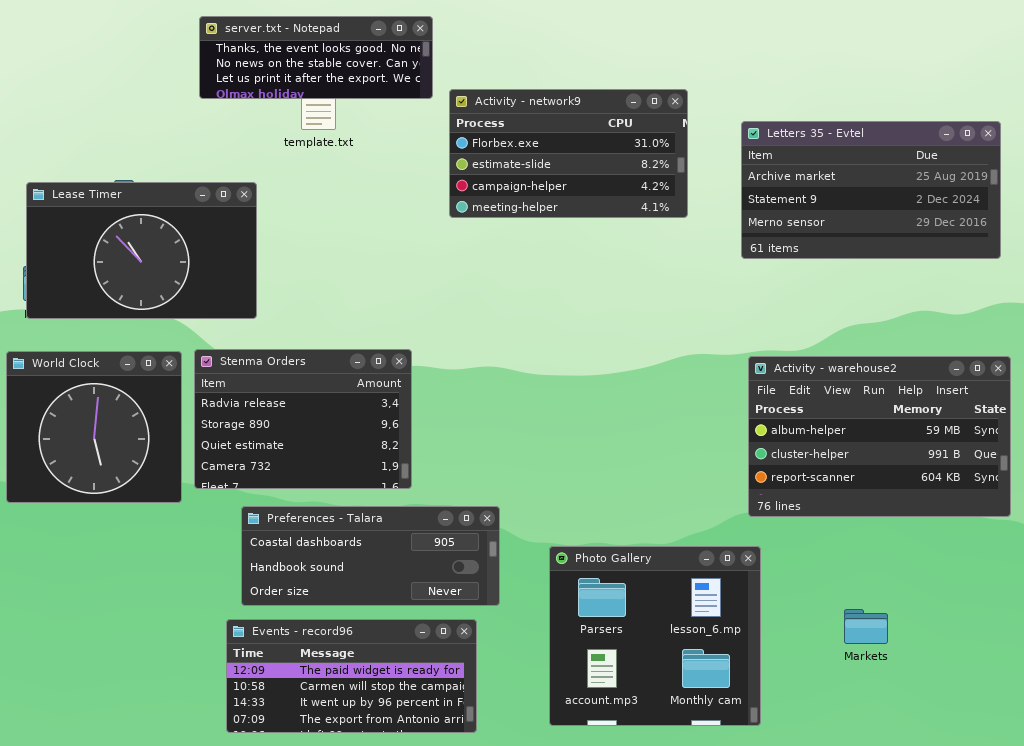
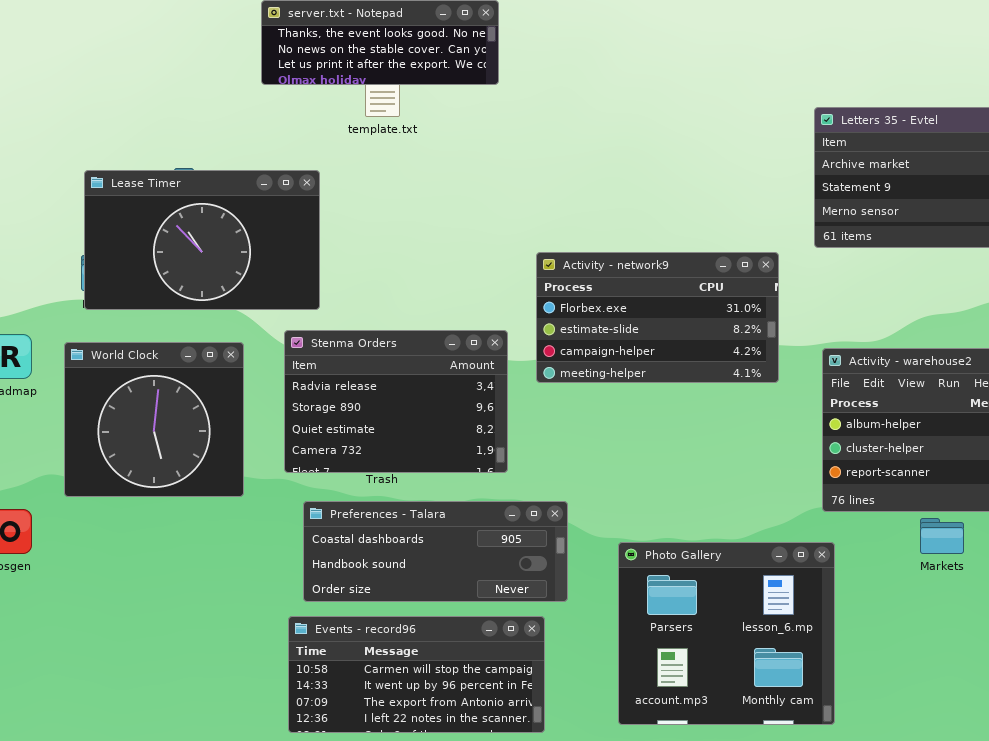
Activity - network9: [449,89,688,218] -> [536,252,779,383], moved
Stenma Orders: [194,349,412,489] -> [284,330,508,473], moved
Markets: [844,609,888,644] -> [920,518,964,554], moved
Events - record96: [226,619,477,733] -> [288,616,545,733], scrolled down 1 row

